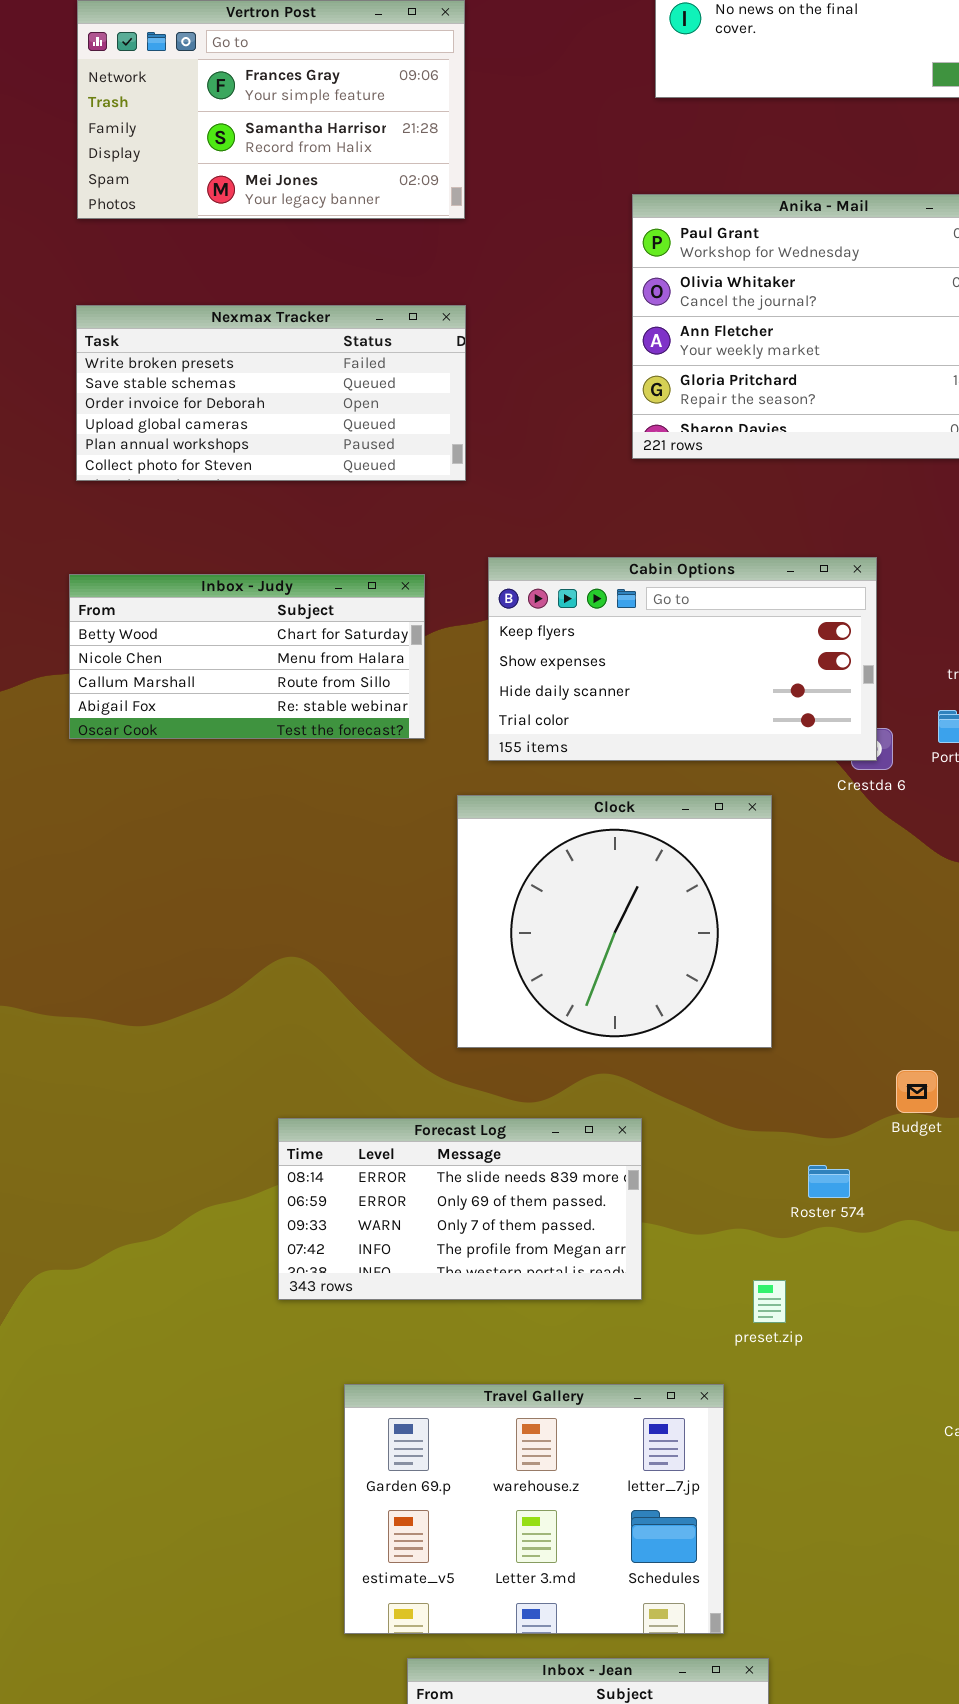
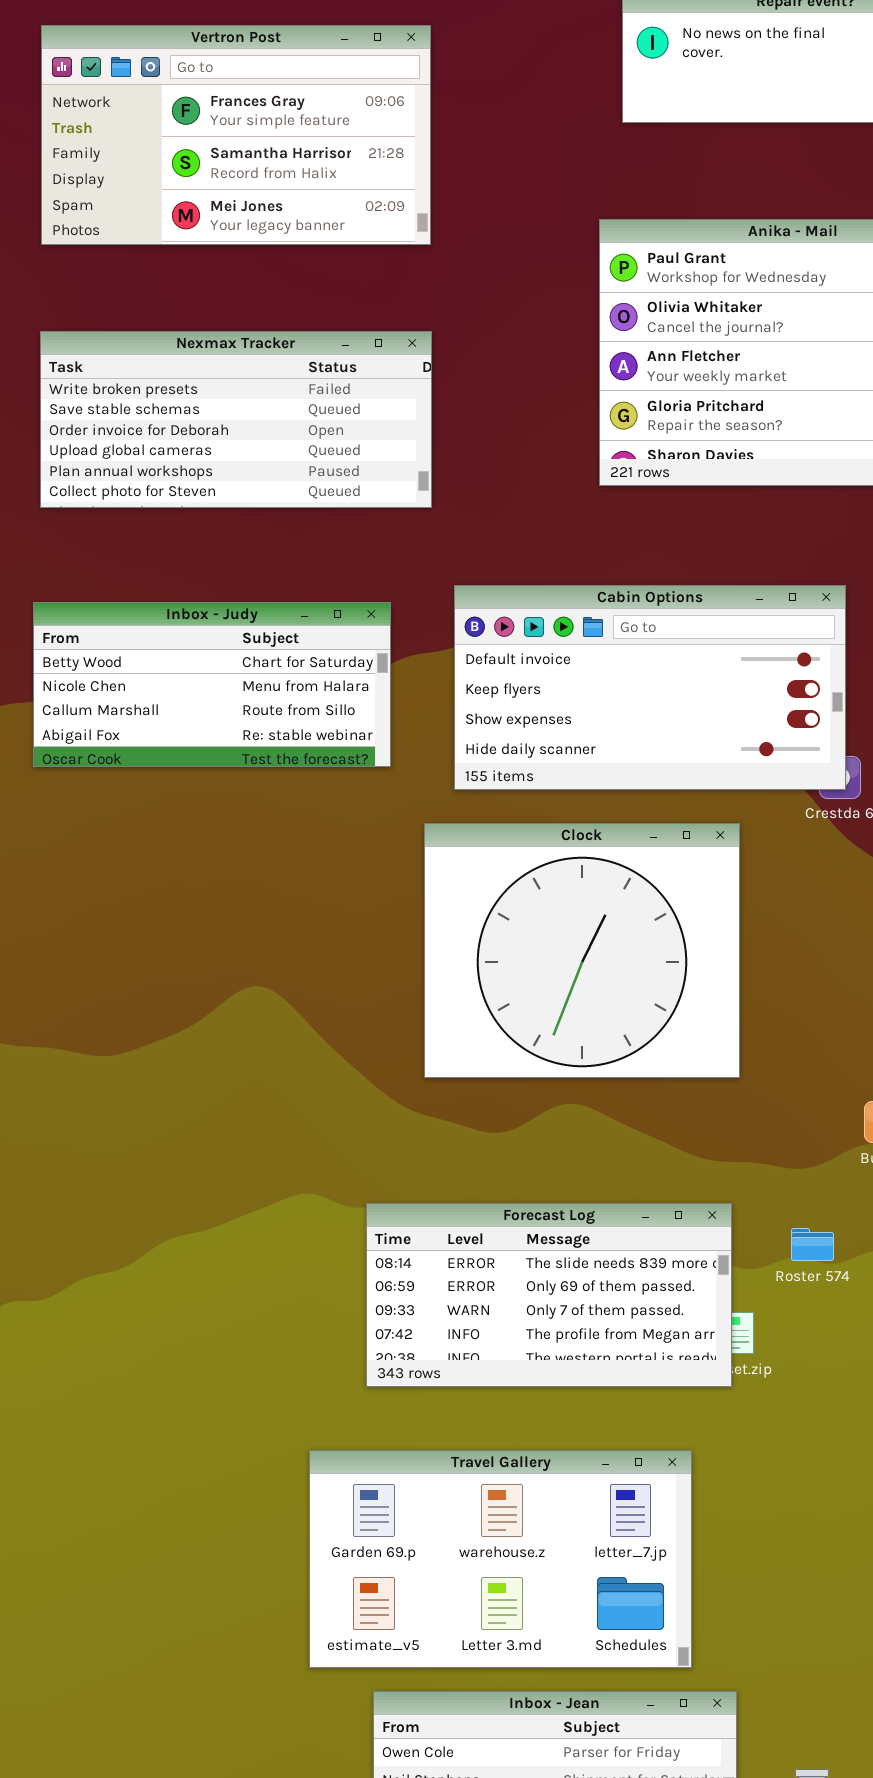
Cabin Options: [488,557,877,761] -> [454,585,846,790], scrolled up 1 row
Forecast Log: [278,1118,642,1300] -> [366,1203,732,1387], moved
Roster 574: [808,1165,850,1198] -> [791,1228,834,1261], moved
Travel Gallery: [344,1384,724,1634] -> [309,1450,692,1668], resized

